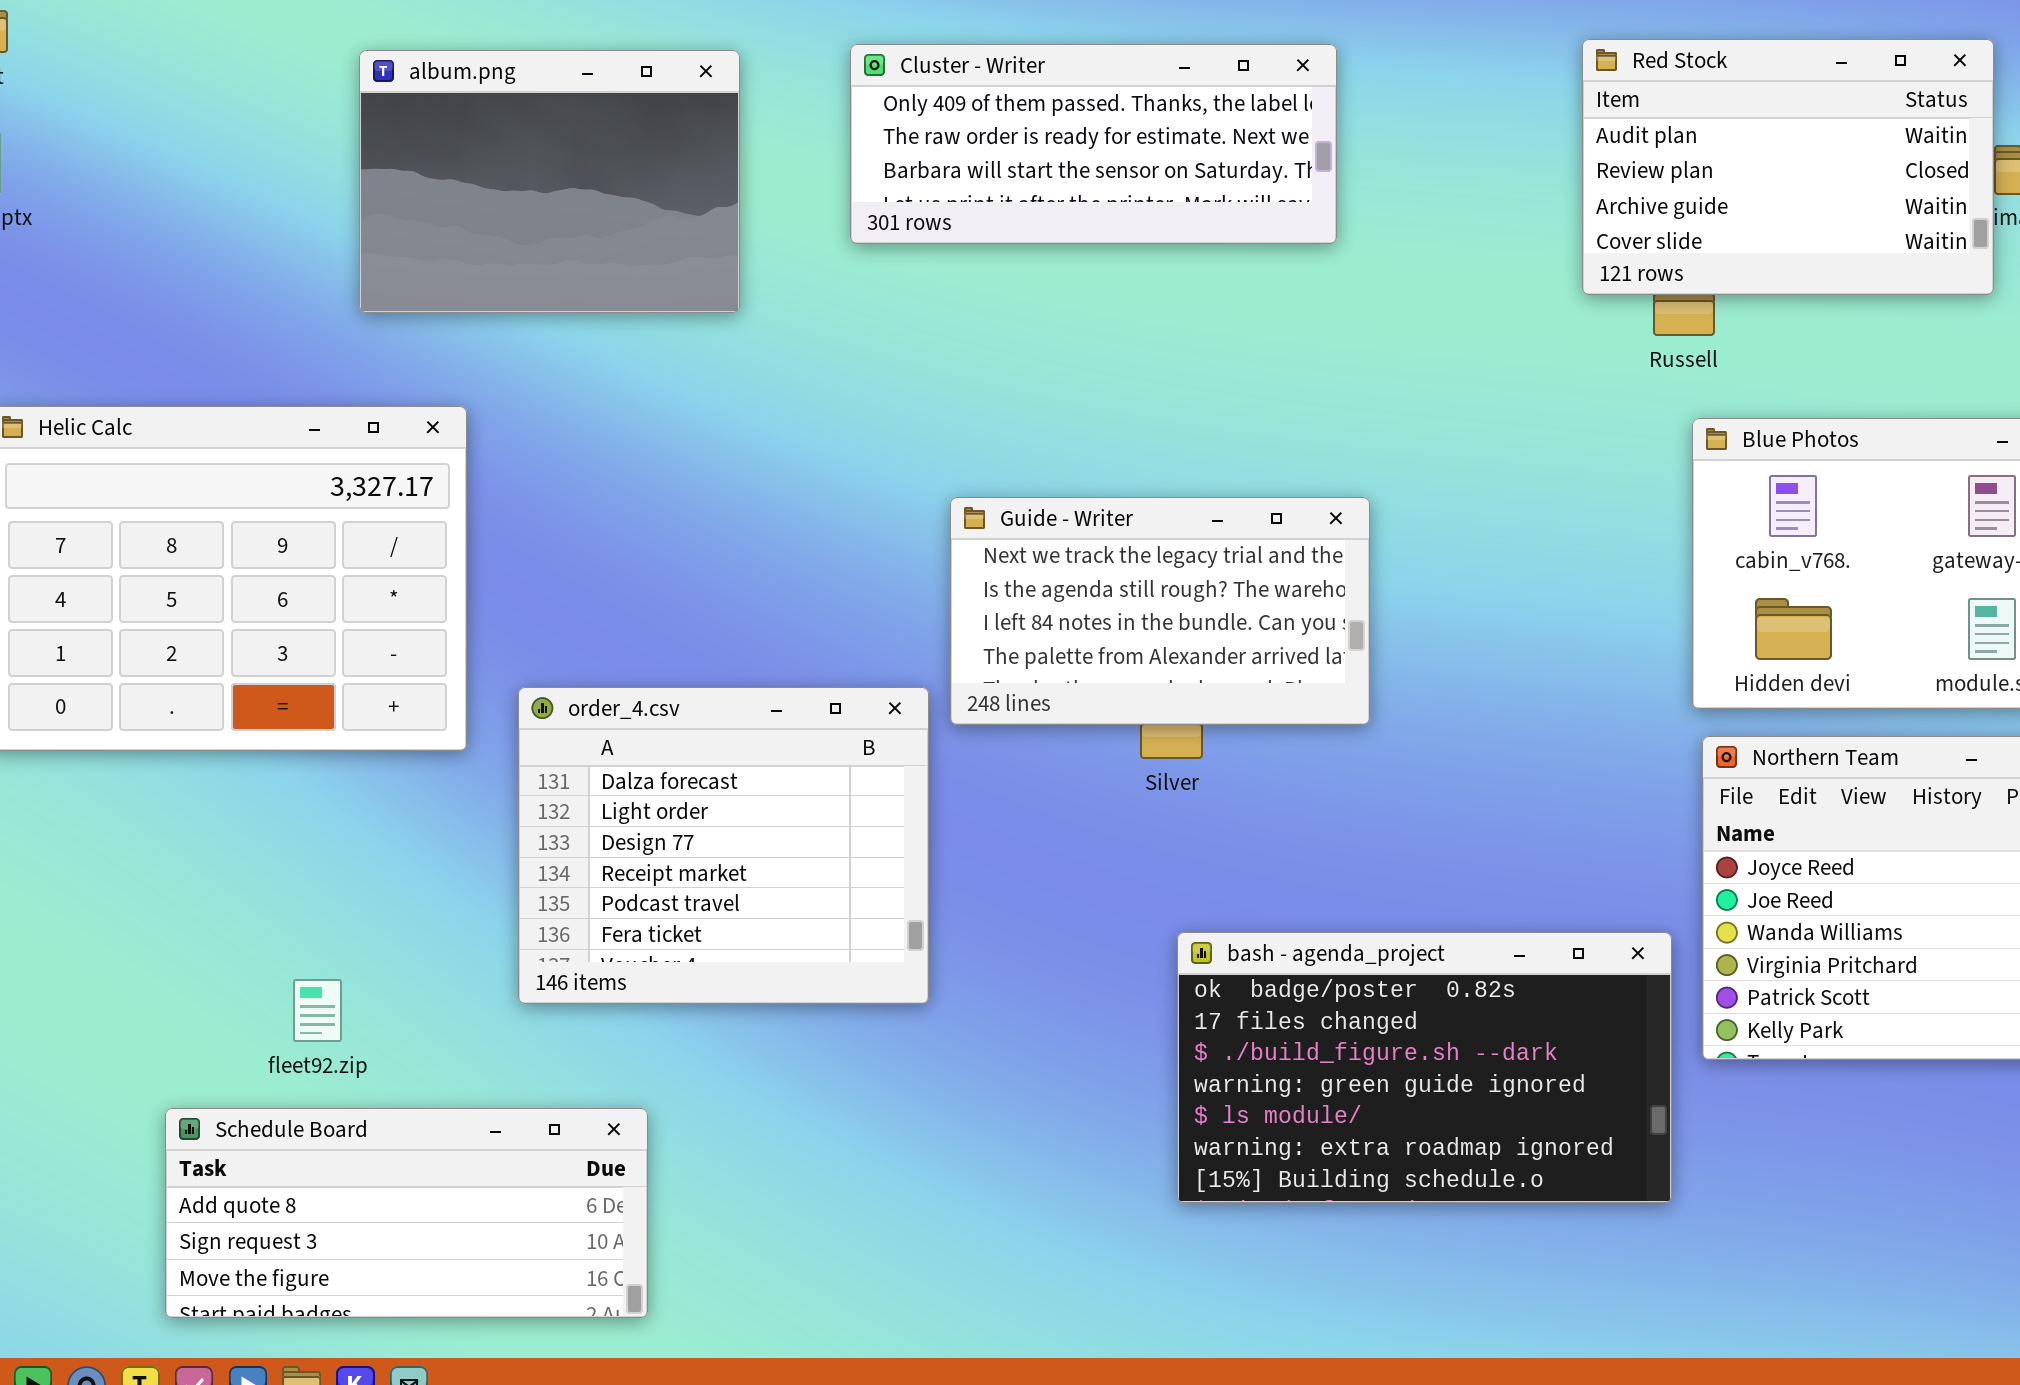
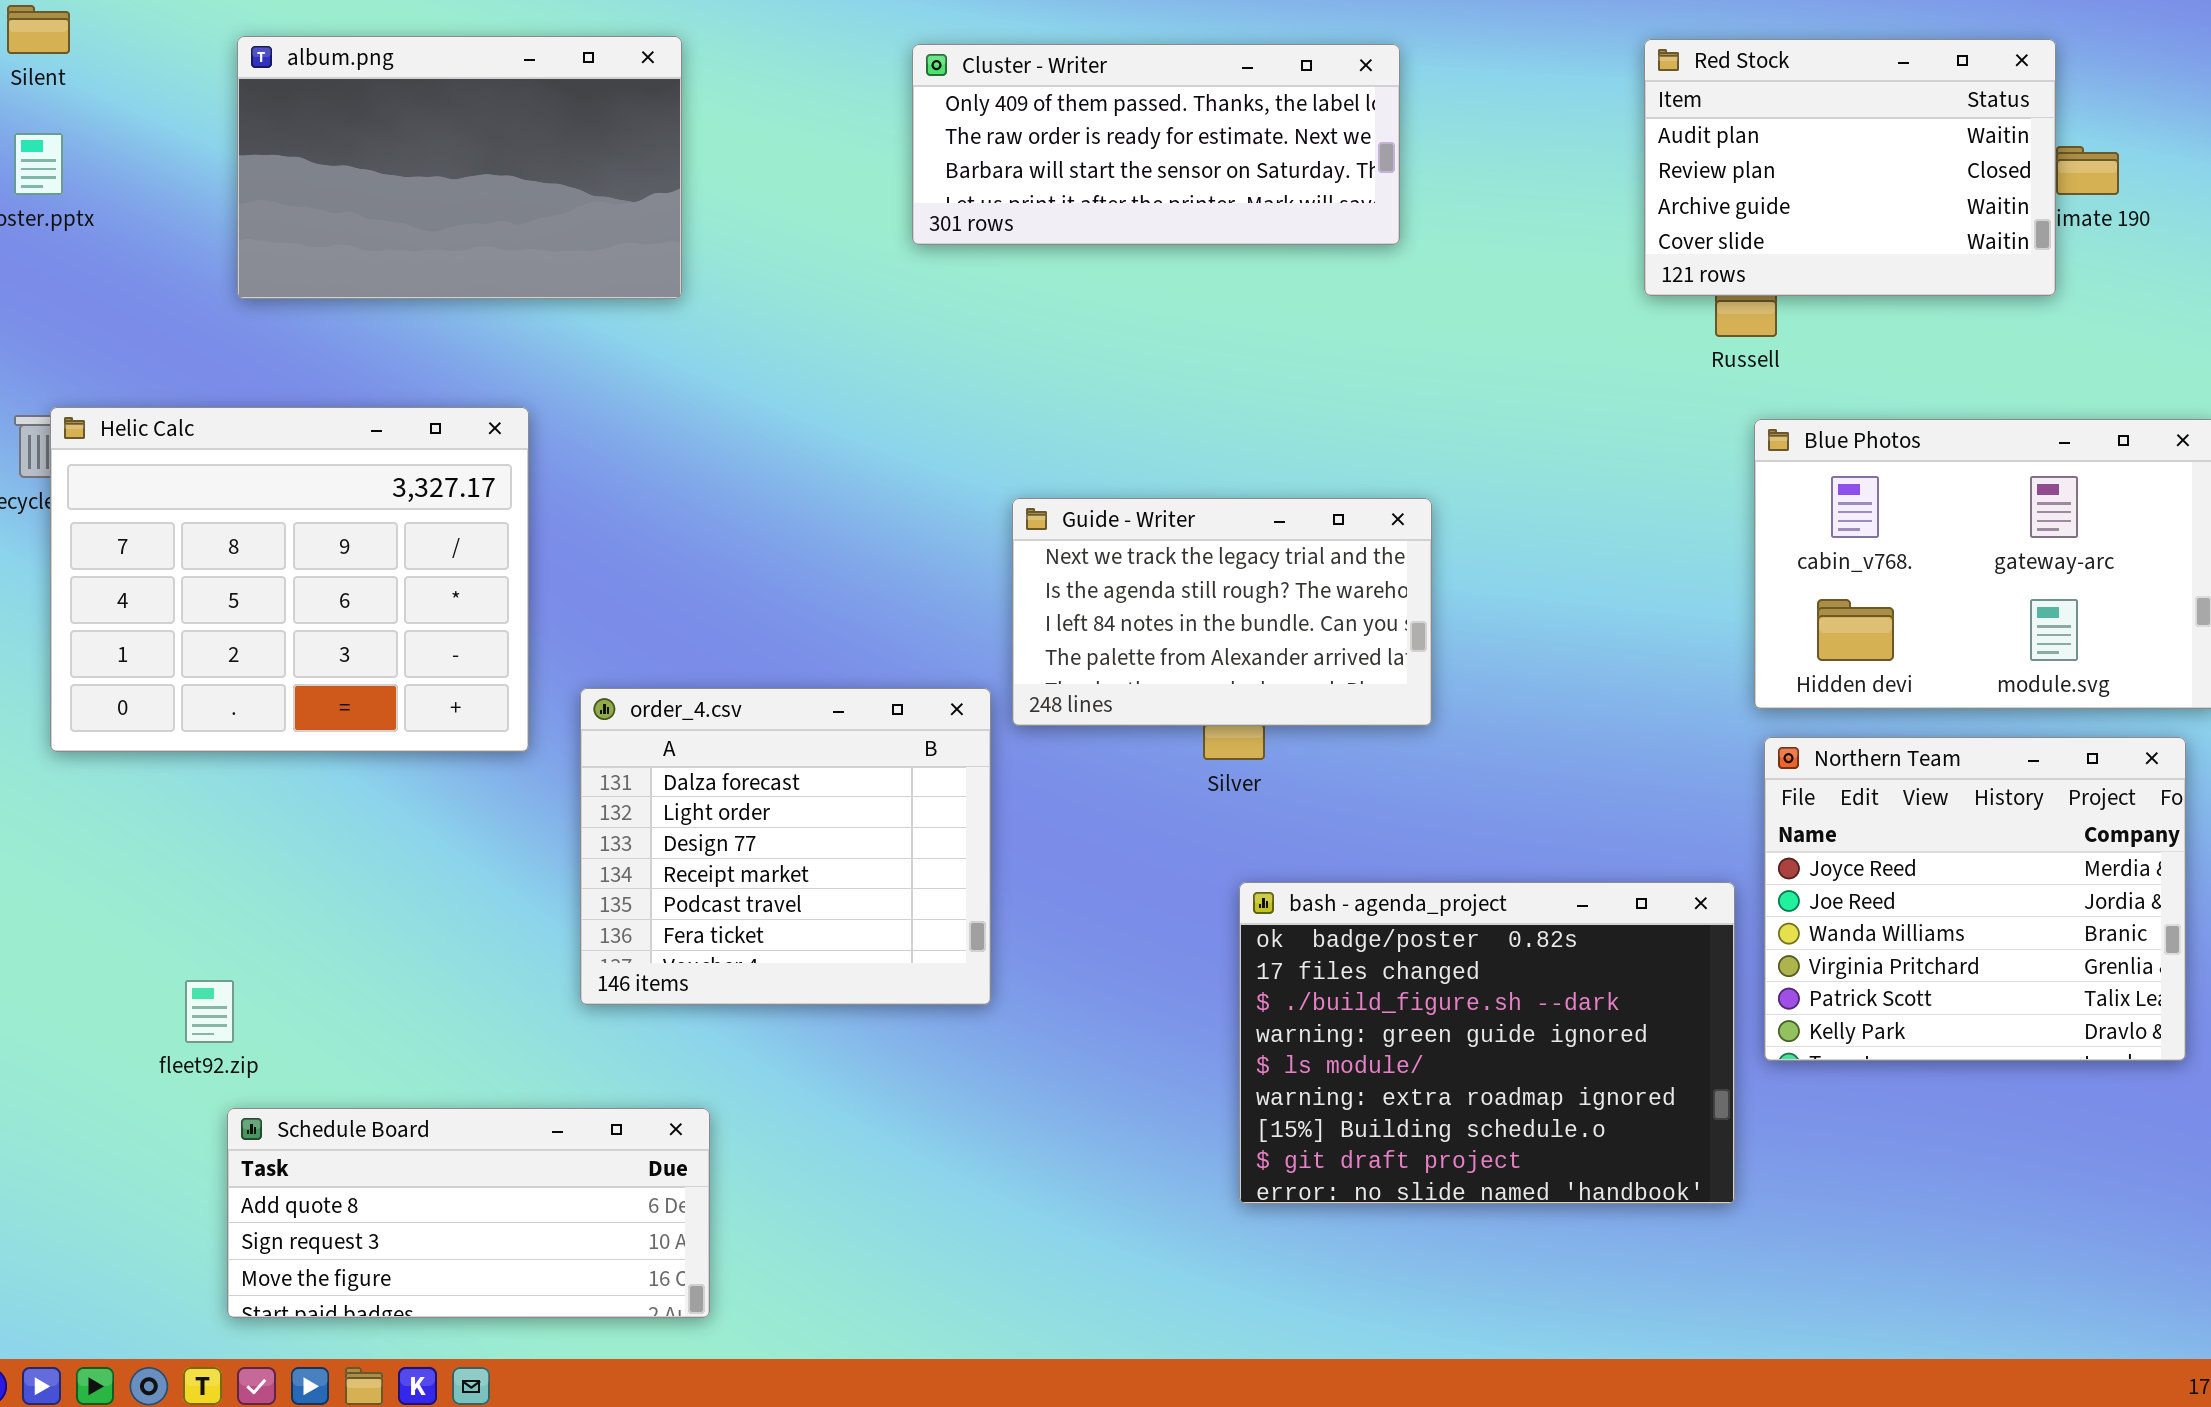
album.png: [359,50,740,313] -> [237,36,682,299], moved, resized
bash - agenda_project: [1177,932,1672,1203] -> [1239,882,1735,1204], resized
fleet92.zip: [293,979,342,1042] -> [185,980,234,1043], moved

